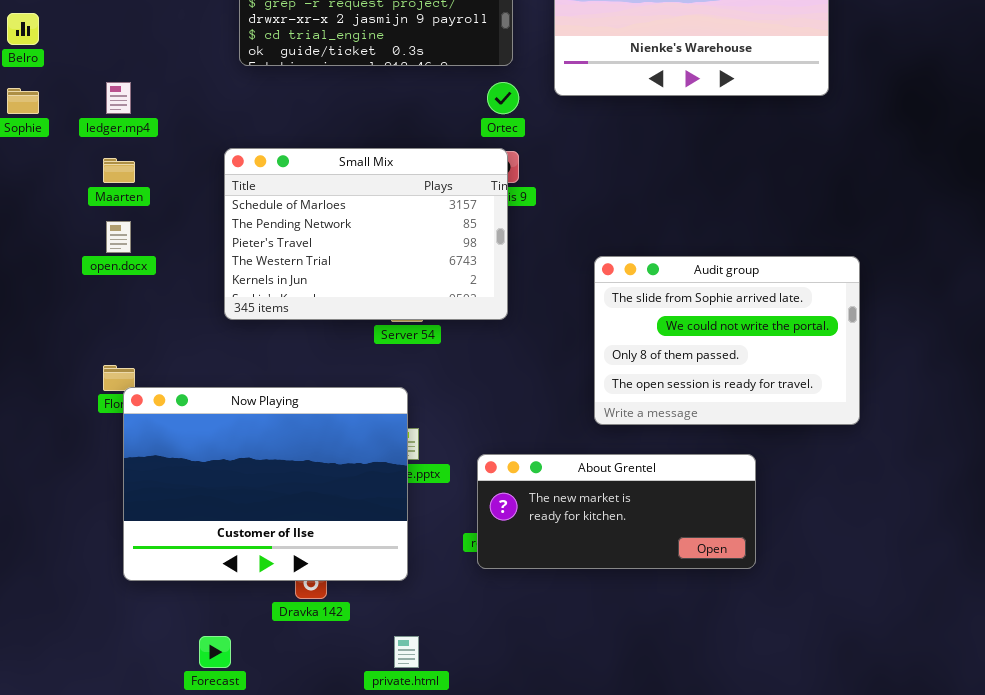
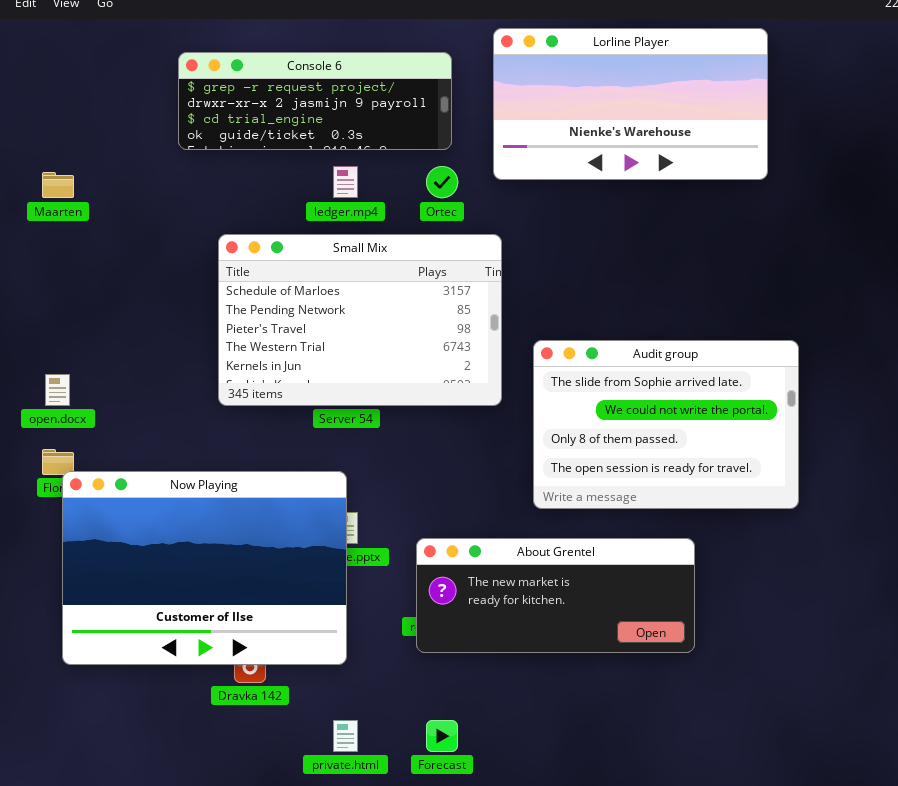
ledger.mp4: [106,82,131,114] -> [333,166,358,198], moved
Small Mix: [224,148,508,320] -> [218,234,502,406], moved
Maarten: [103,158,135,183] -> [42,172,74,198], moved
open.docx: [106,221,131,253] -> [45,374,70,406], moved
Forecast: [199,636,231,668] -> [426,720,458,752], moved

